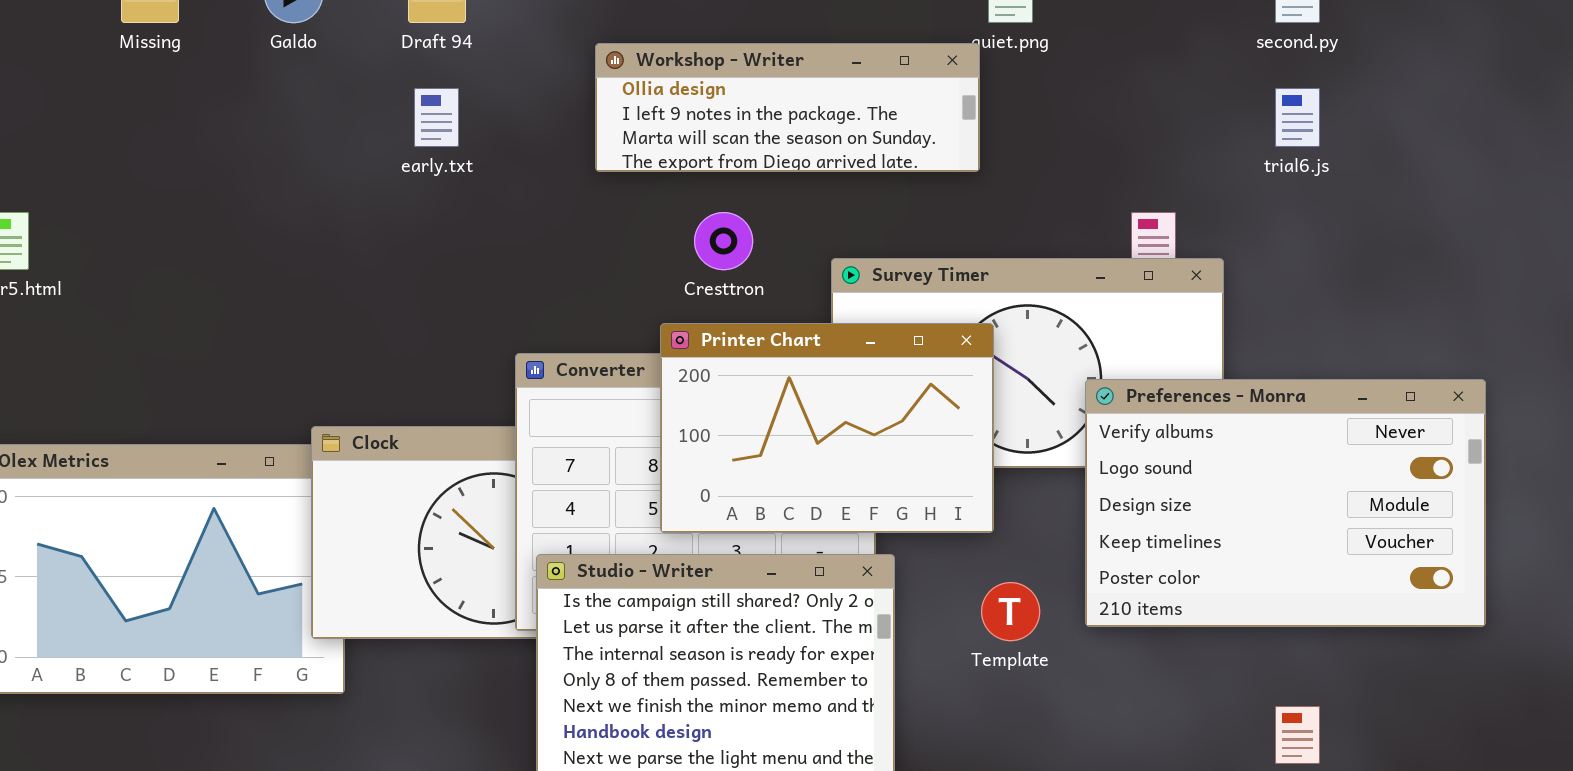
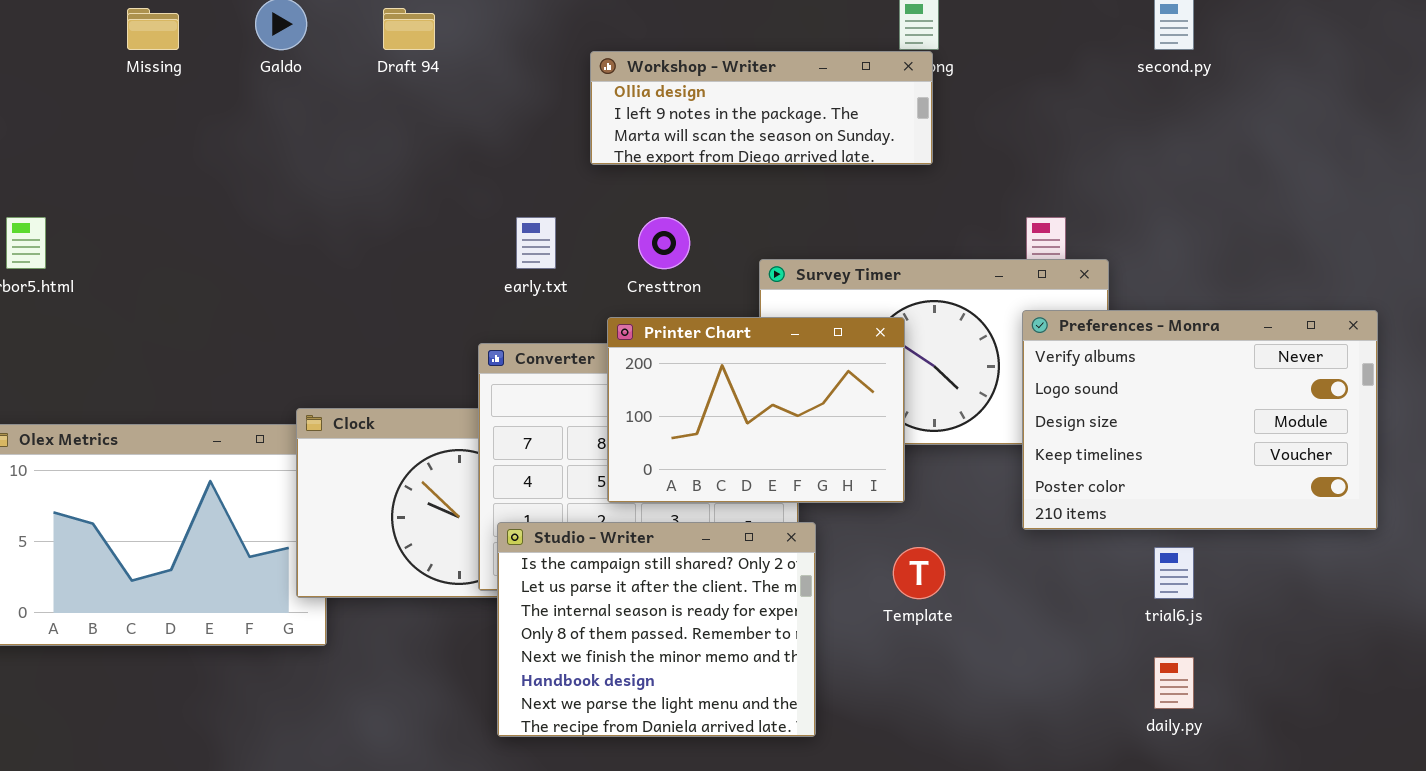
Workshop - Writer: [595,43,980,172] -> [590,51,933,165], moved
early.txt: [414,88,459,147] -> [516,217,556,269], moved
trial6.js: [1275,88,1320,147] -> [1154,547,1194,599], moved
Preferences - Monra: [1085,379,1486,627] -> [1022,310,1378,530], moved

